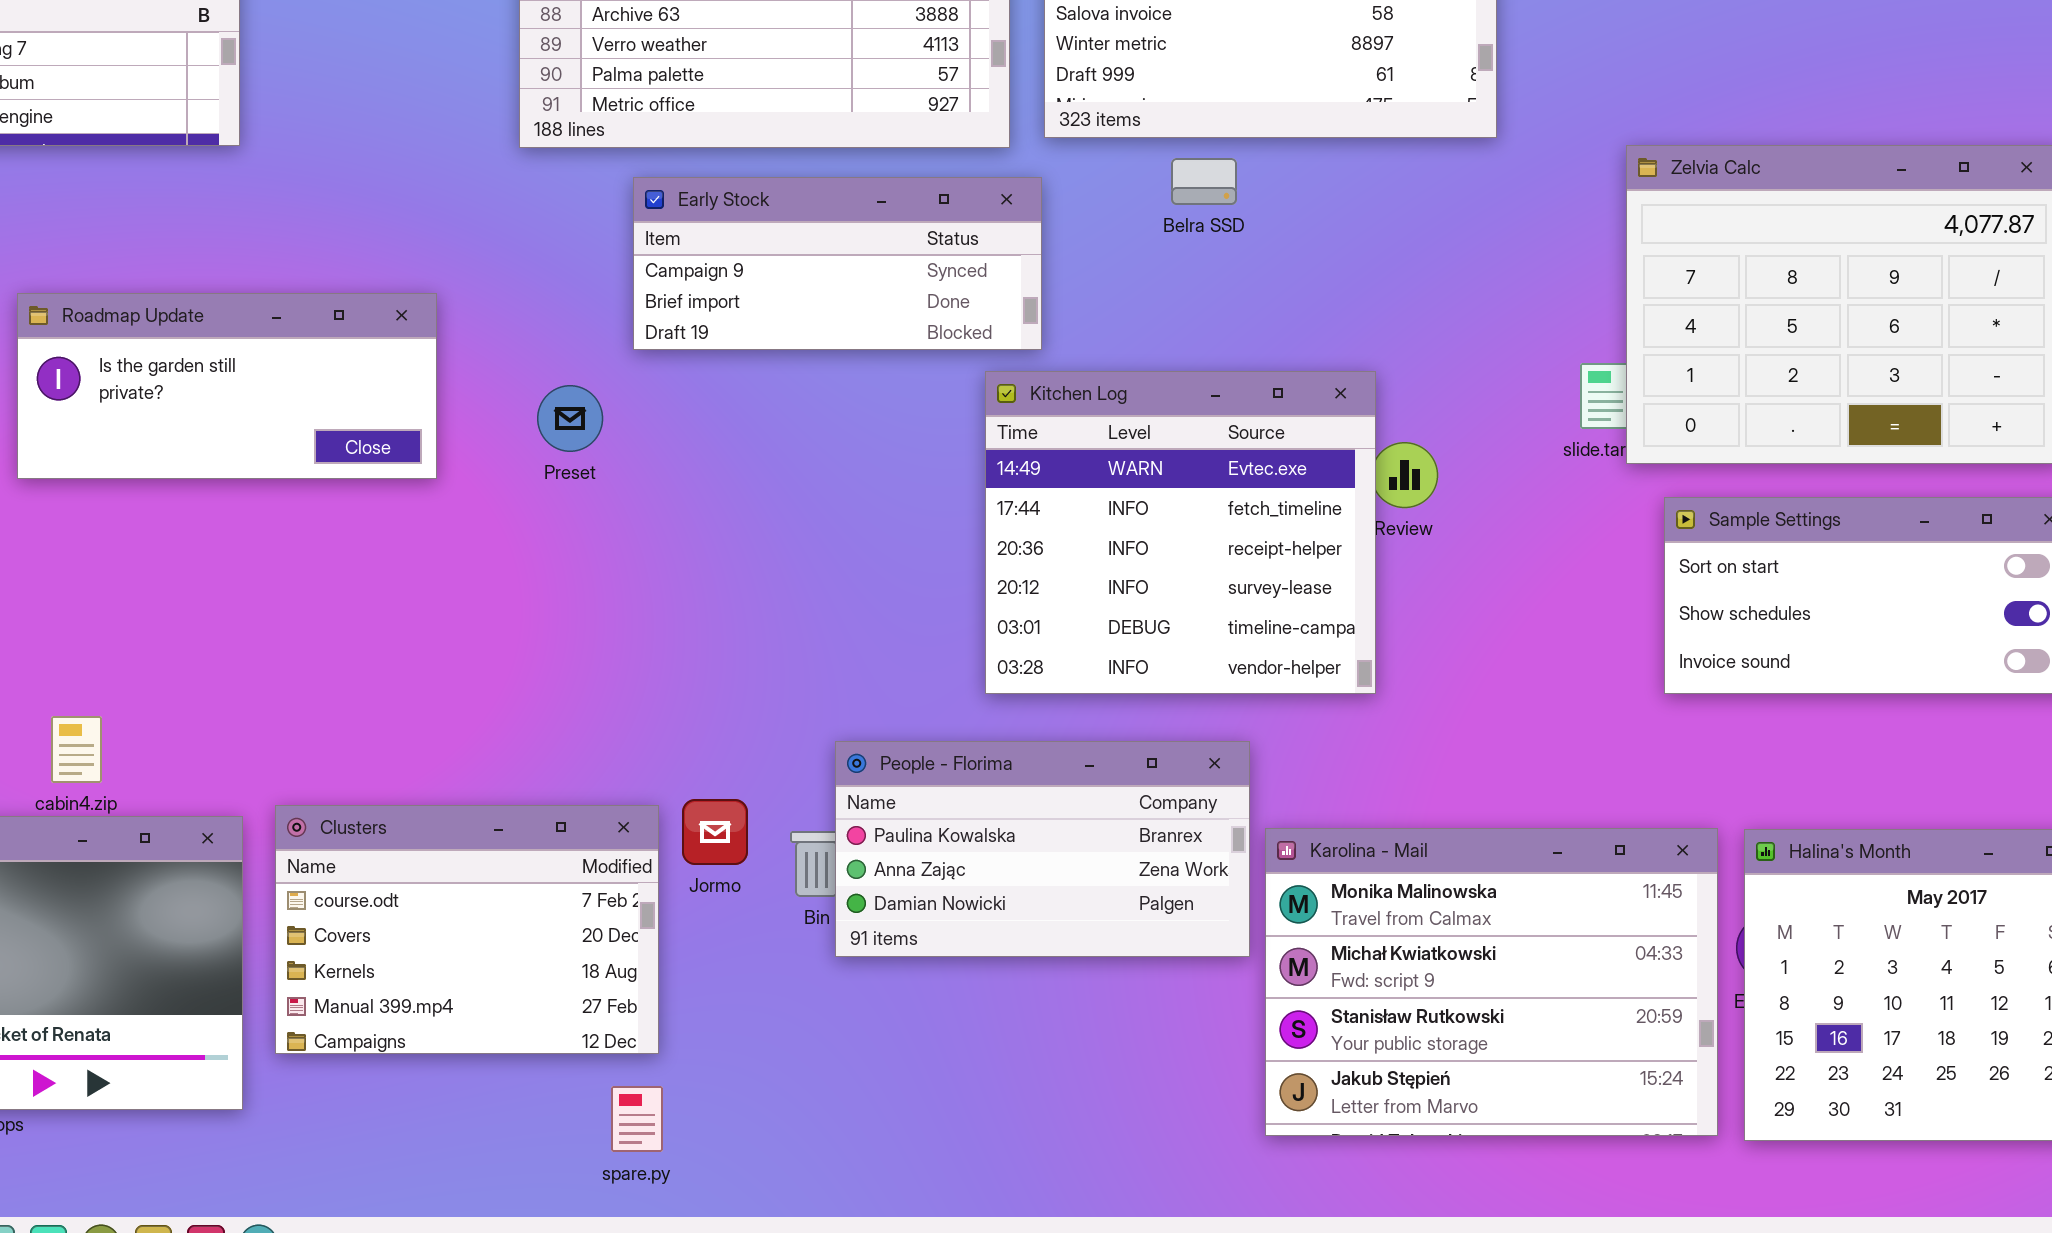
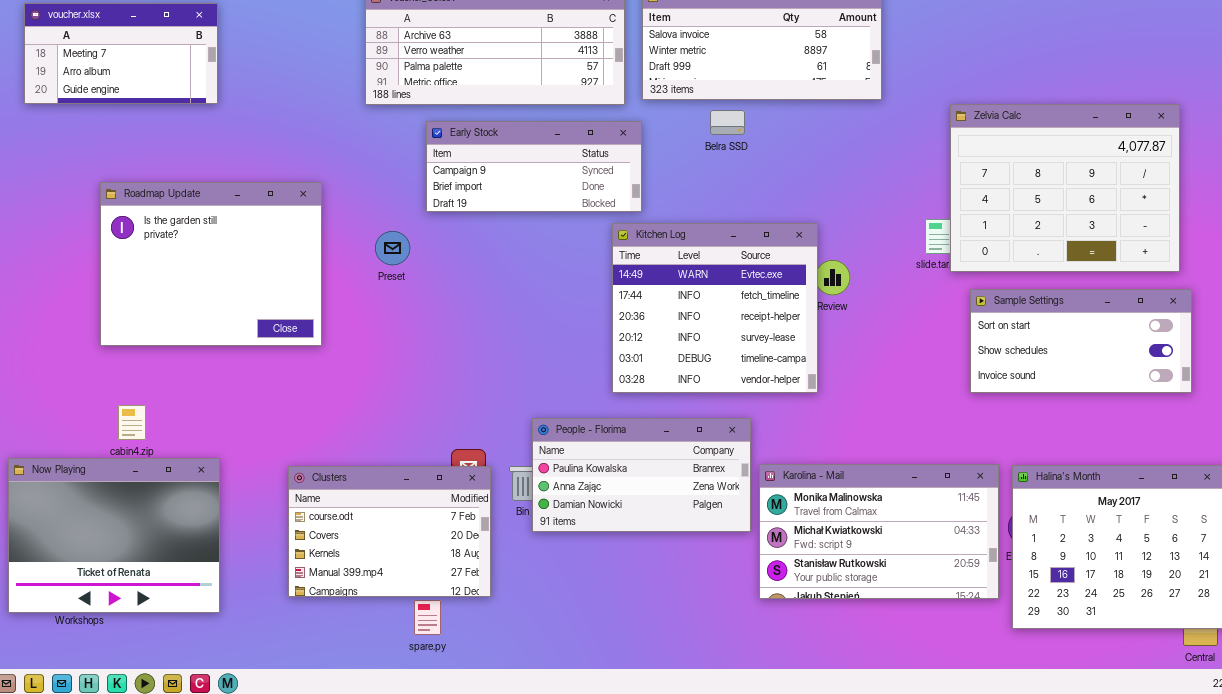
Roadmap Update: [17,293,437,479] -> [100,182,322,346], resized
Clusters: [275,805,659,1054] -> [288,466,491,597], moved
Karolina - Mail: [1265,828,1718,1136] -> [759,464,999,599], resized

